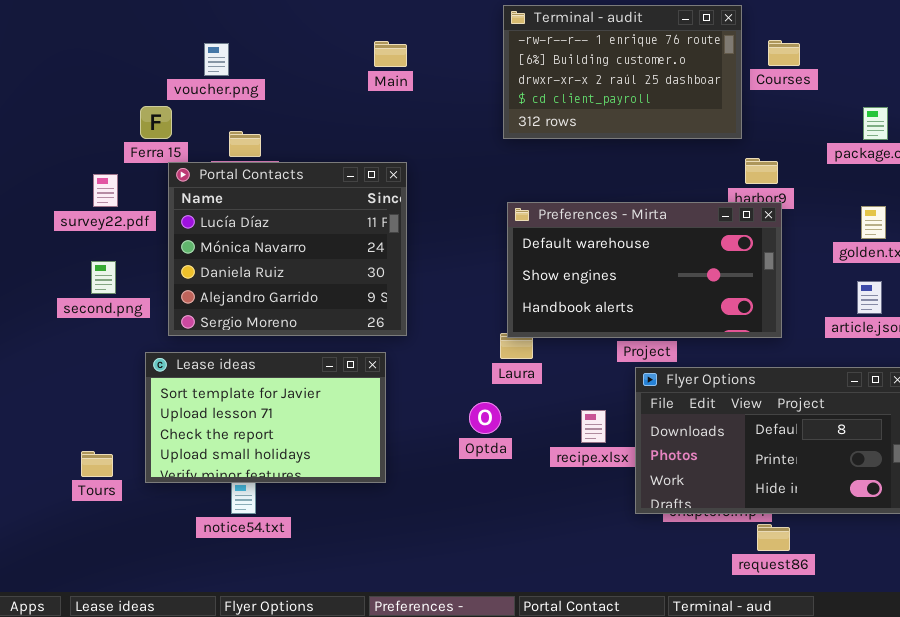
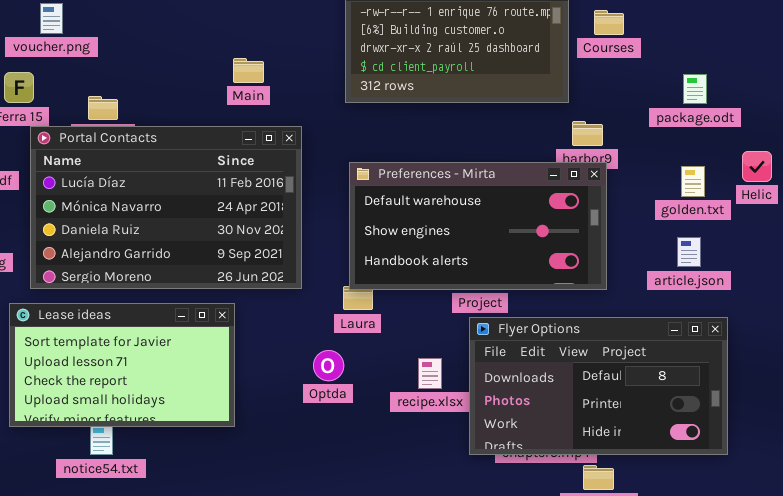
Main: [374,41,407,67] -> [233,58,264,83], moved
voucher.png: [204,43,229,76] -> [40,3,63,34], moved
Portal Contacts: [168,162,407,336] -> [30,126,302,289], resized

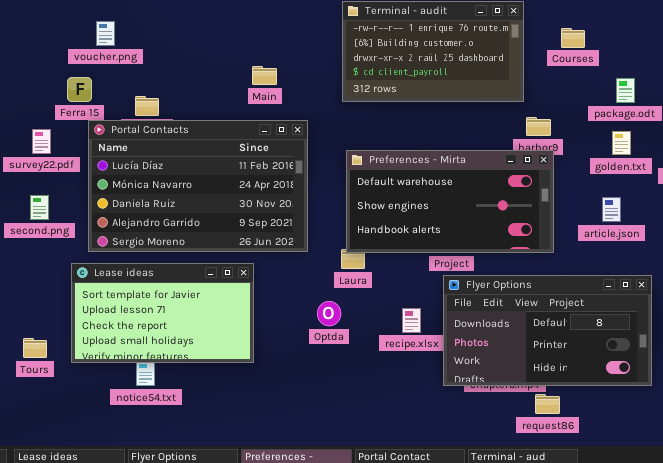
Courses: [594,10,624,35] -> [561,28,585,48], moved
golden.txt: [681,166,705,197] -> [612,131,631,155], moved
article.json: [677,237,701,267] -> [602,197,621,222], moved

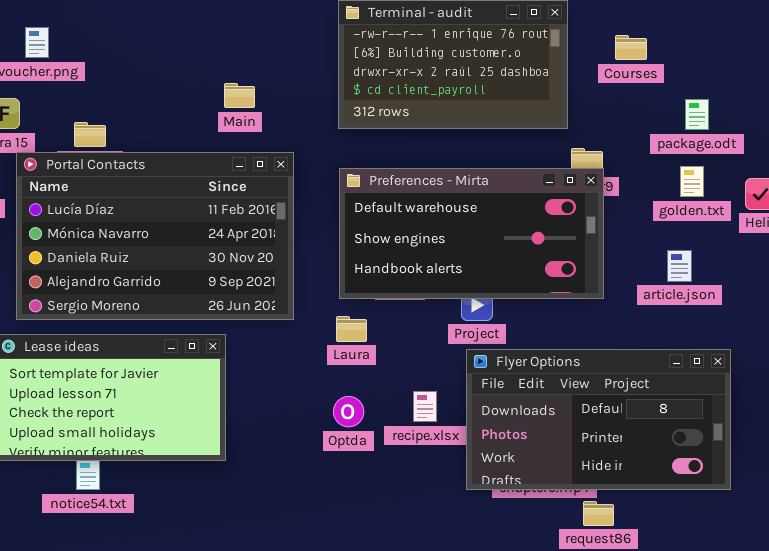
Preferences - Mirta: [346,150,554,253] -> [339,168,604,299], moved
Optda: [317,301,341,326] -> [333,396,364,427], moved

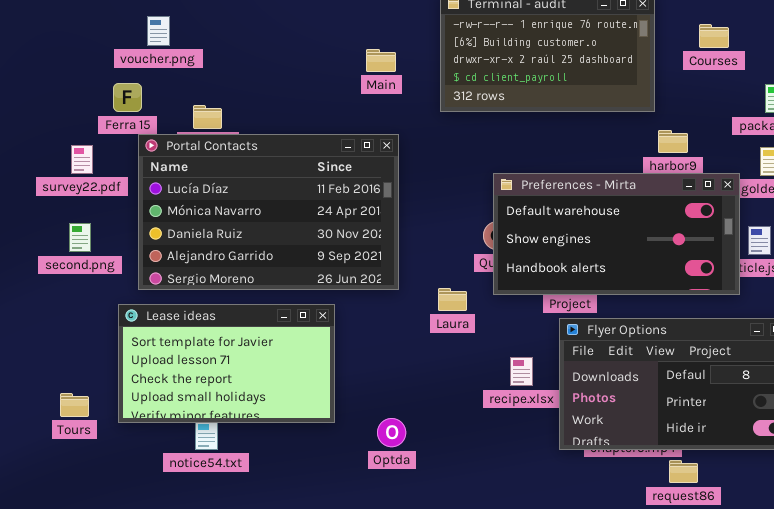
Main: [224,83,255,108] -> [366,49,396,72], moved
Preferences - Mirta: [339,168,604,299] -> [493,173,740,295], moved
Optda: [333,396,364,427] -> [377,418,406,447], moved

